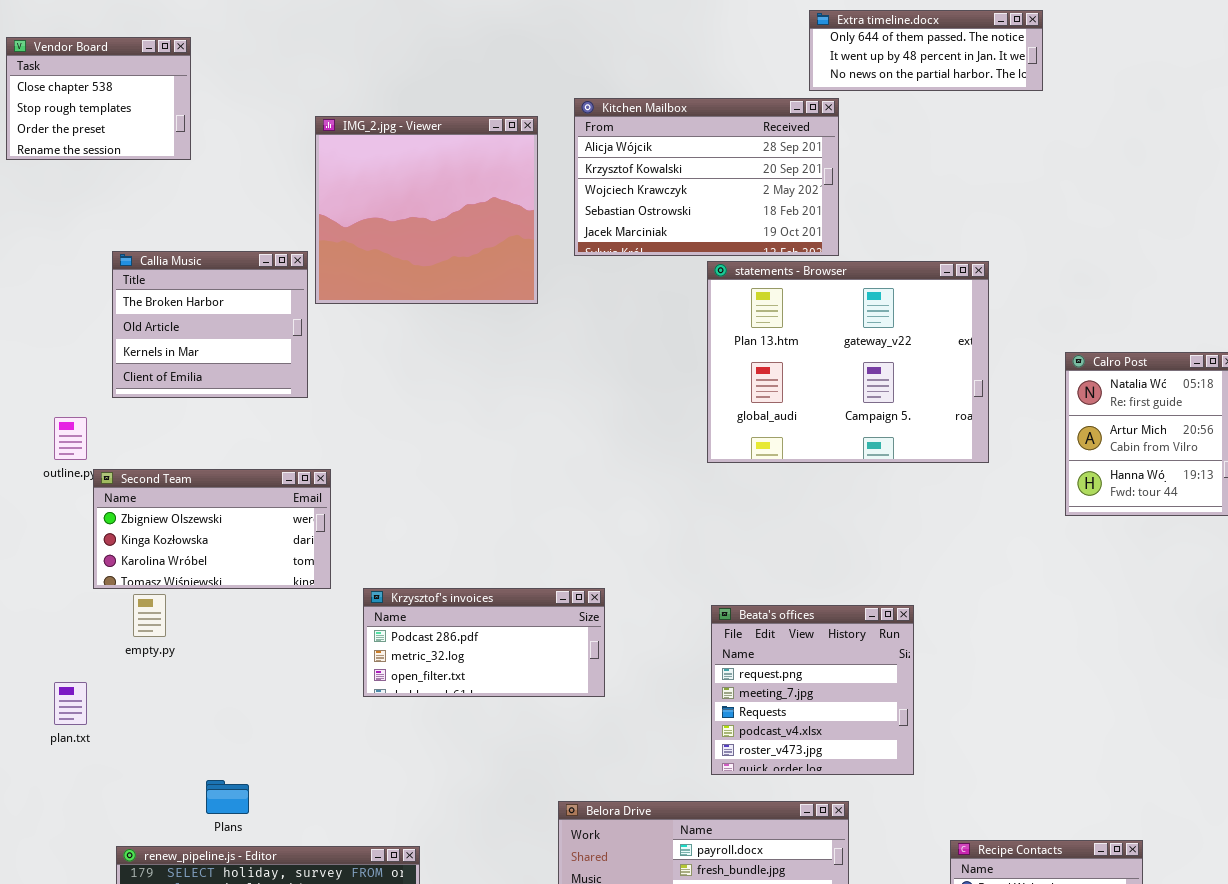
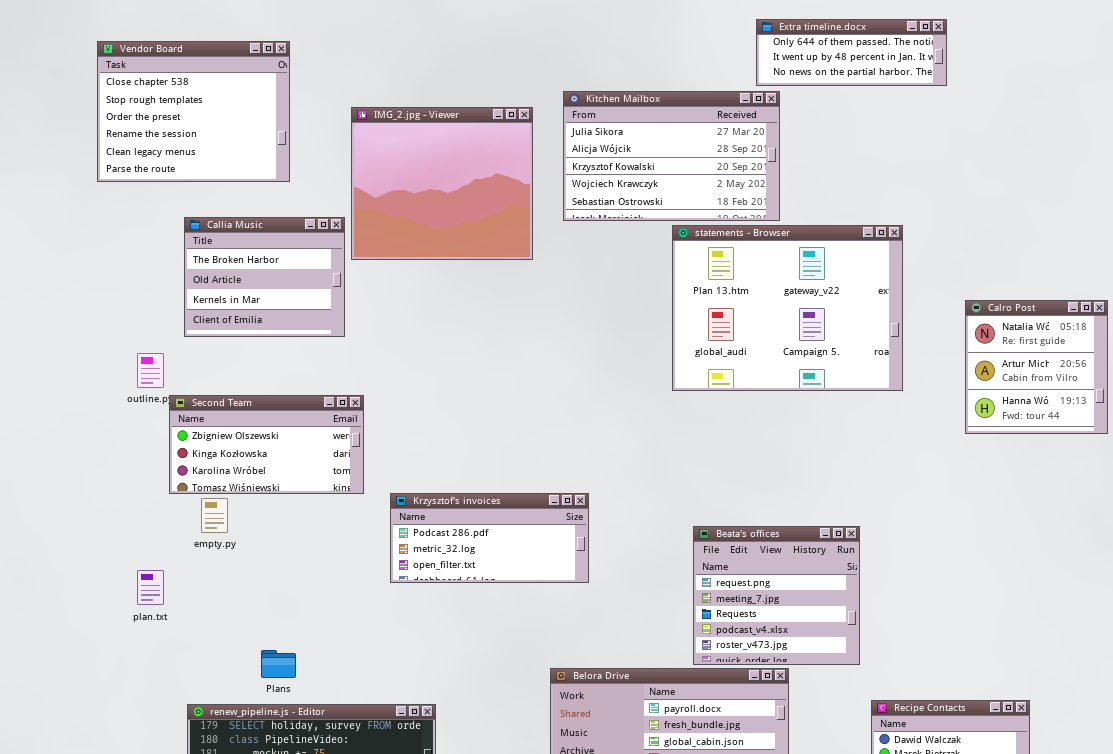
Vendor Board: [6,37,191,160] -> [97,41,290,182], resized
Kitchen Mailbox: [574,98,839,256] -> [563,91,780,221], scrolled up 1 row
Beata's offices: [711,605,914,775] -> [693,526,860,665], moved

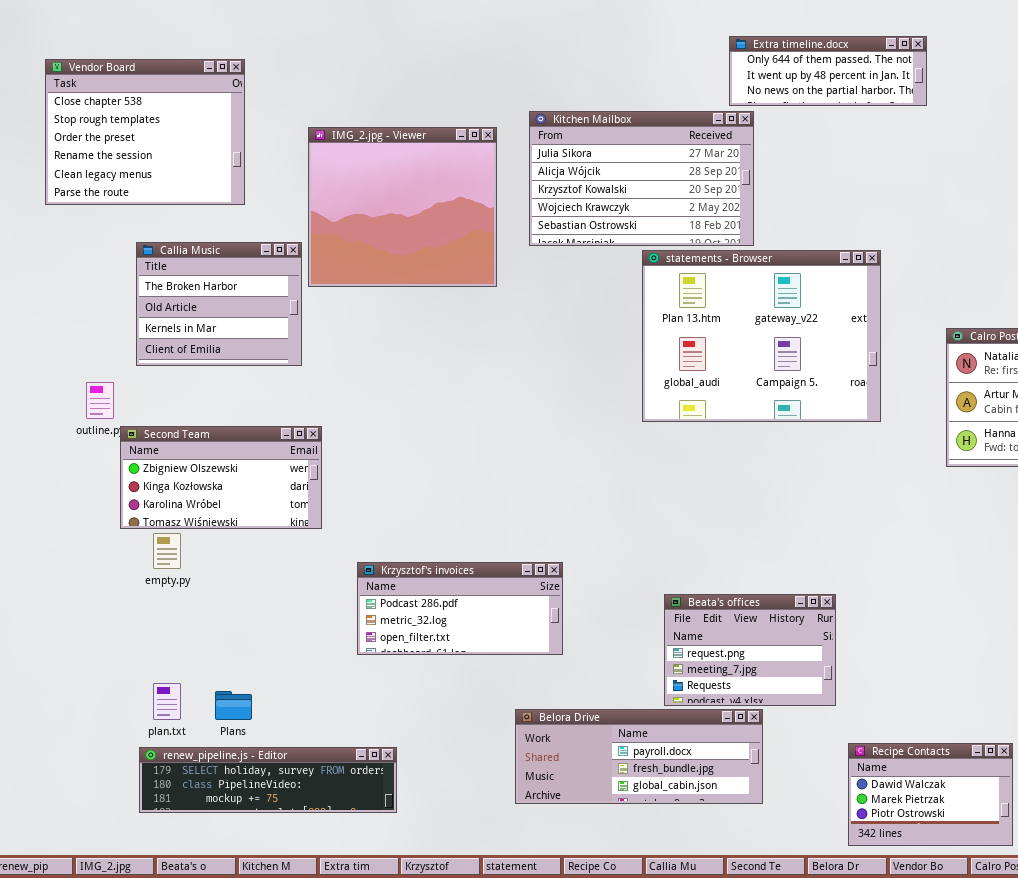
Krzysztof's invoices: [390,493,589,583] -> [357,562,563,655], moved
Beata's offices: [693,526,860,665] -> [664,594,836,706], resized
plan.txt: [137,570,164,605] -> [153,683,181,720], moved

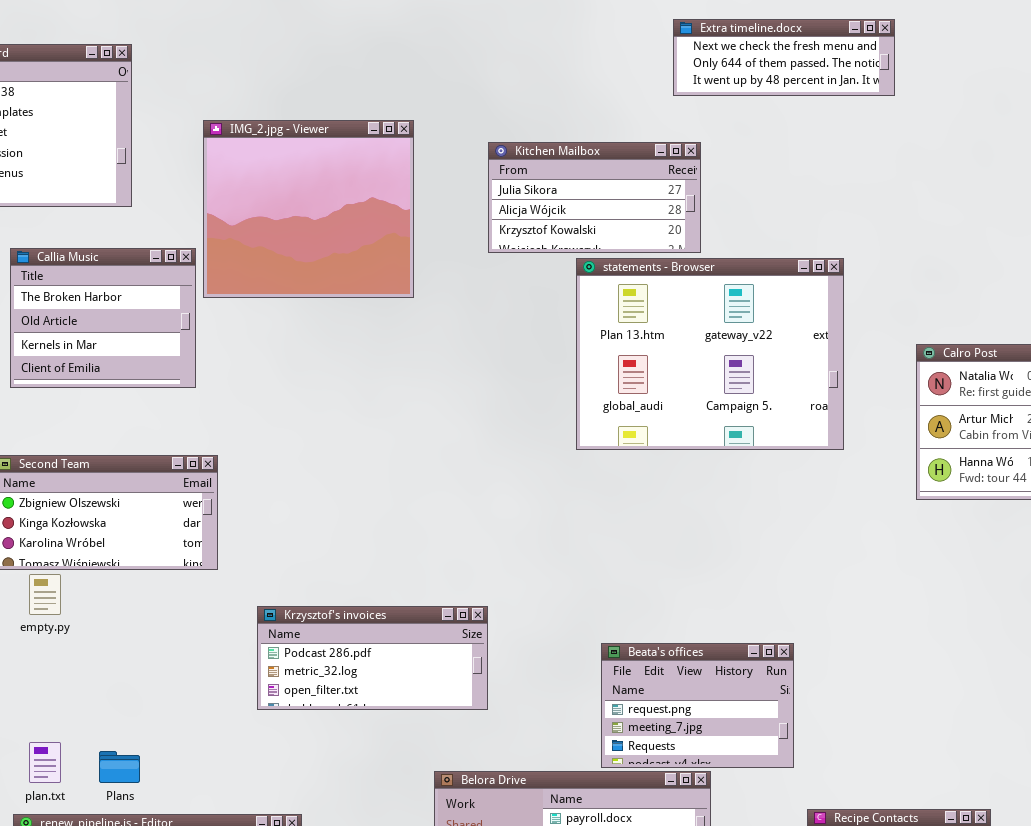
Extra timeline.docx: [729,36,927,106] -> [673,19,895,96], scrolled up 1 row
Kitchen Mailbox: [529,111,754,246] -> [488,142,701,253], resized

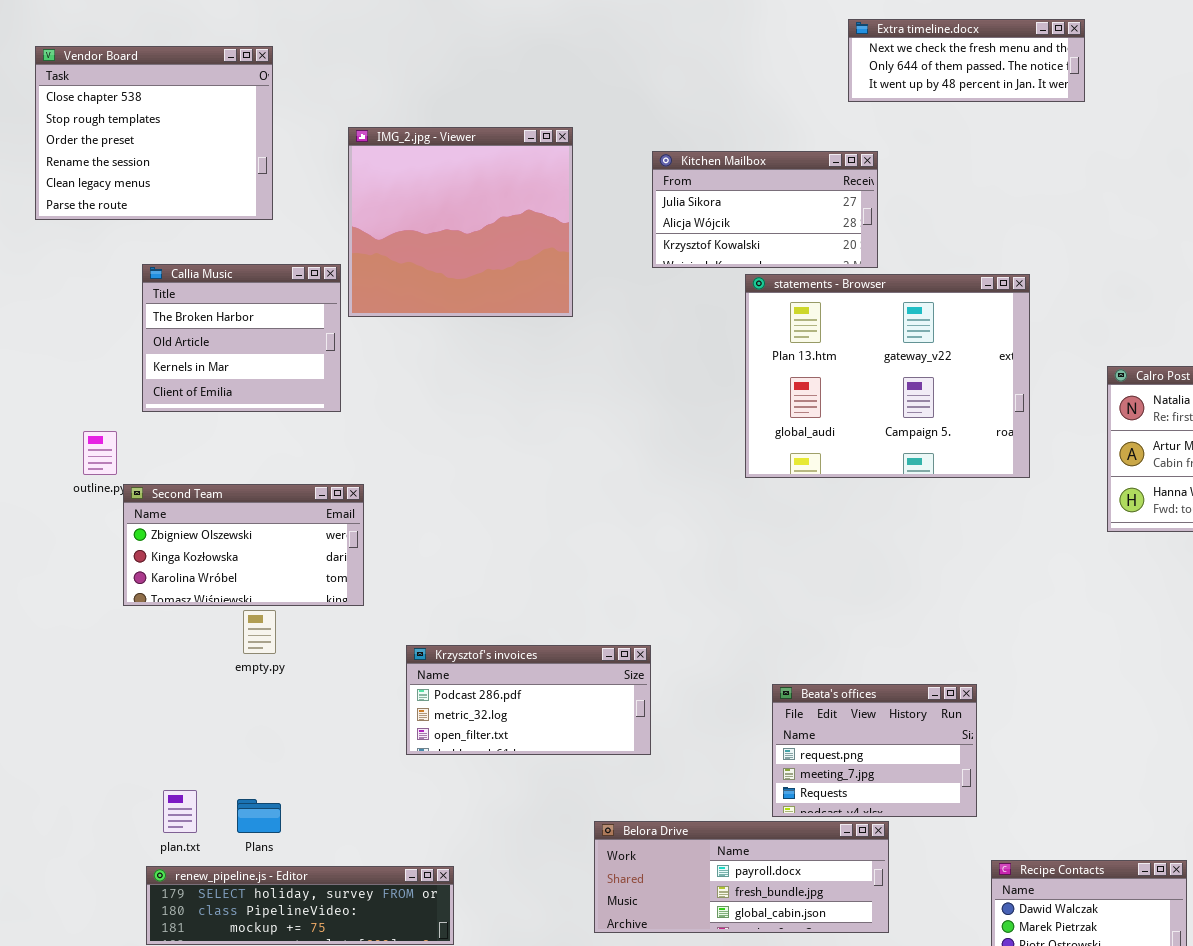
empty.py: [29,574,61,615] -> [243,610,276,654], moved

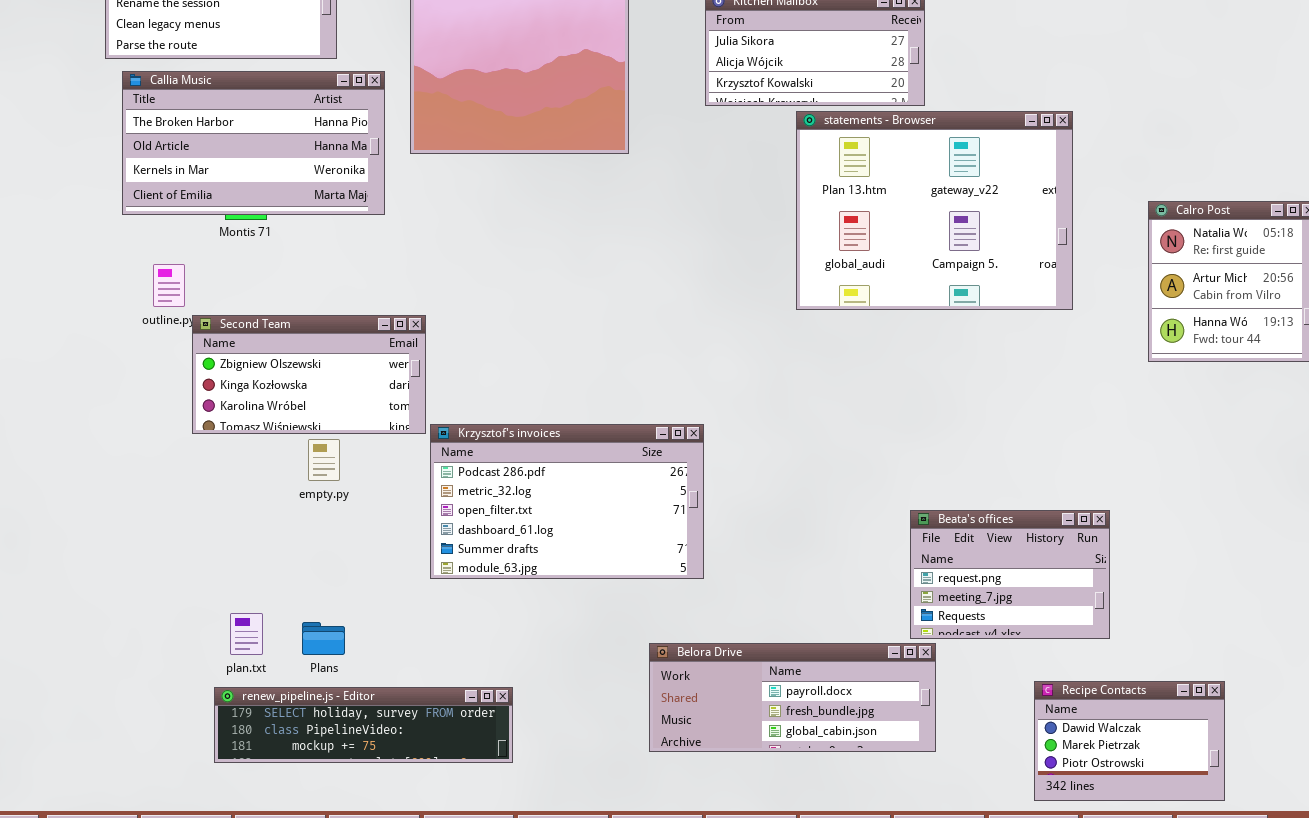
Callia Music: [142,264,341,412] -> [122,71,385,215], moved, resized
Krzysztof's invoices: [406,645,651,755] -> [430,424,704,579], resized
Beata's offices: [772,684,977,817] -> [910,510,1110,639], moved

